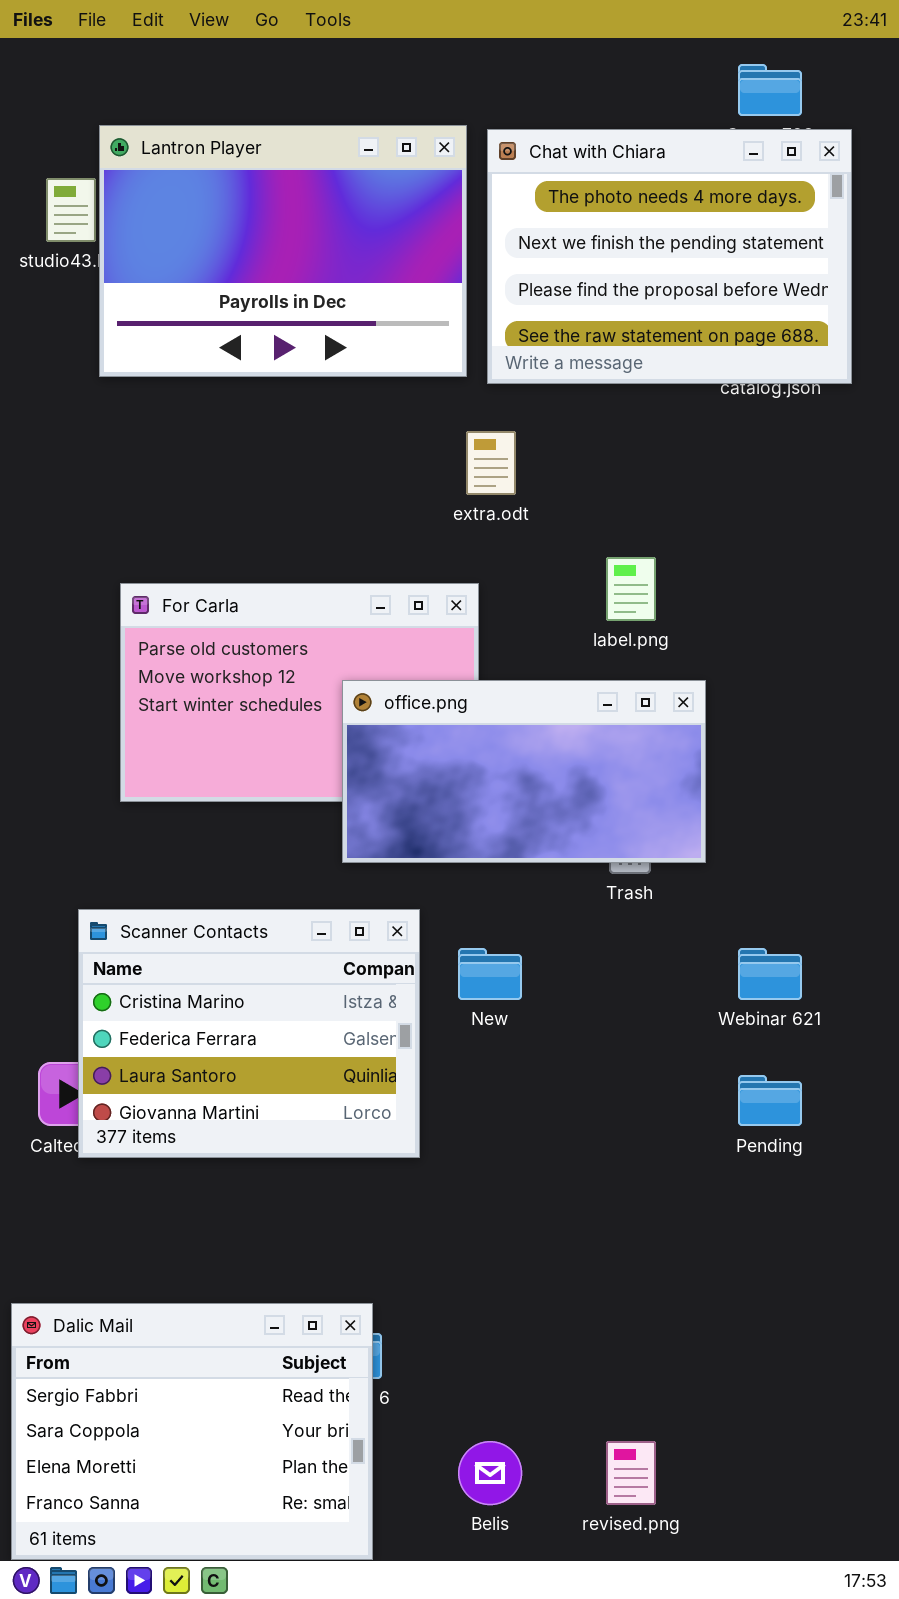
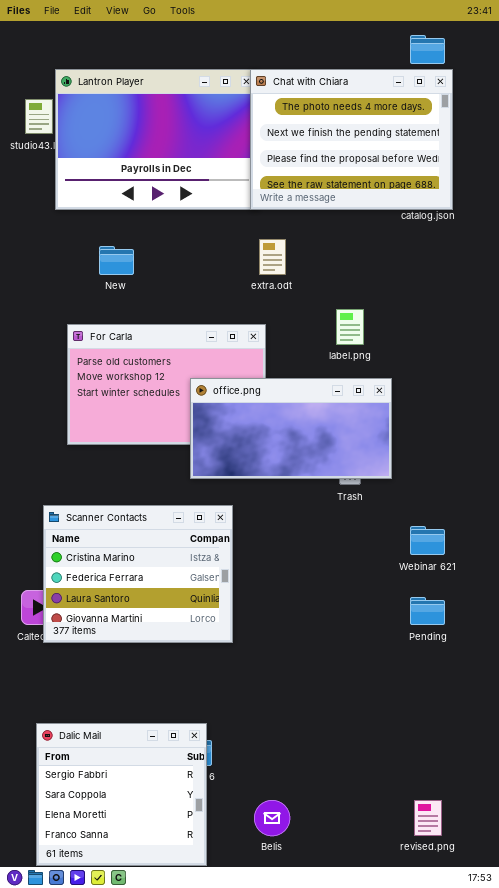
Chat with Chiara: [487,129,852,384] -> [250,69,453,210], moved
New: [458,948,522,1000] -> [99,246,134,275], moved
Dalic Mail: [11,1303,373,1560] -> [36,723,207,866], resized
revised.png: [606,1441,656,1505] -> [414,800,442,836], moved

